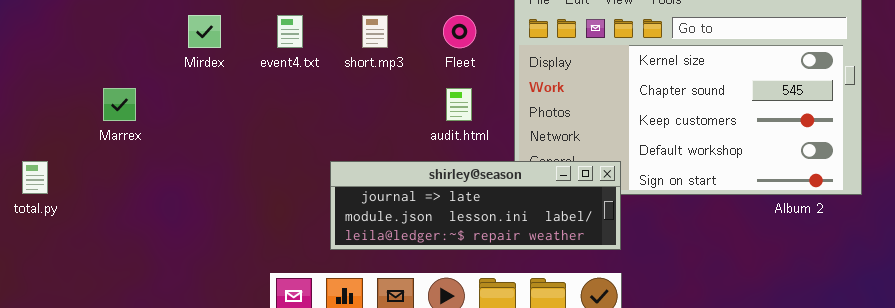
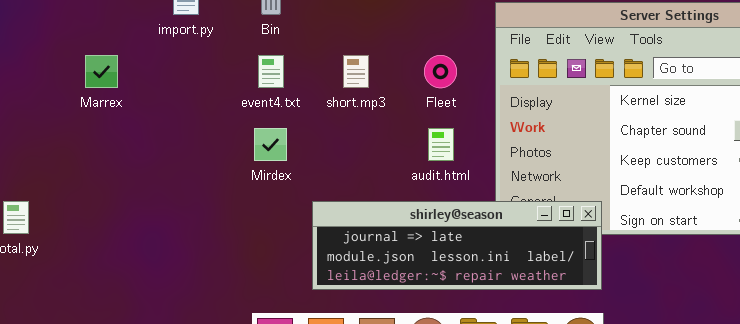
Mirdex: [188,15,221,48] -> [254,128,287,161], moved
Marrex: [103,88,136,121] -> [85,55,118,88], moved

